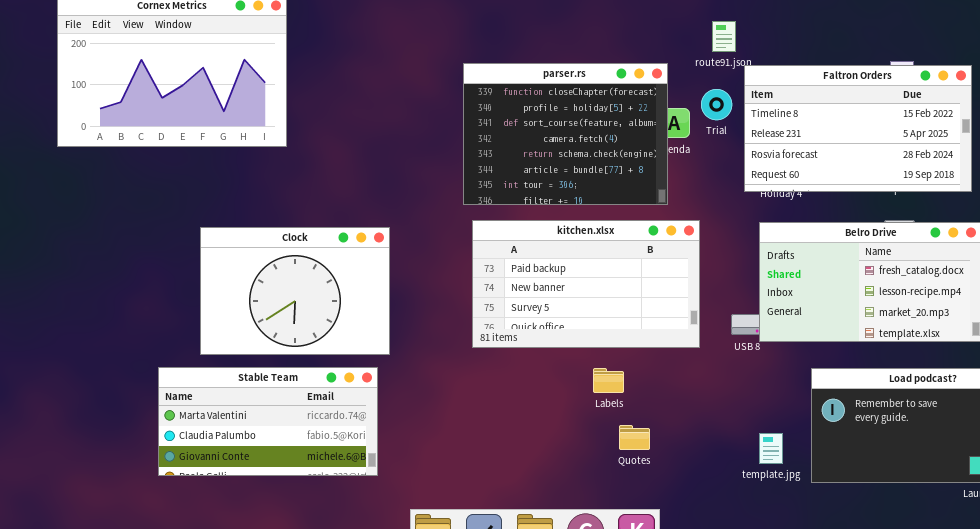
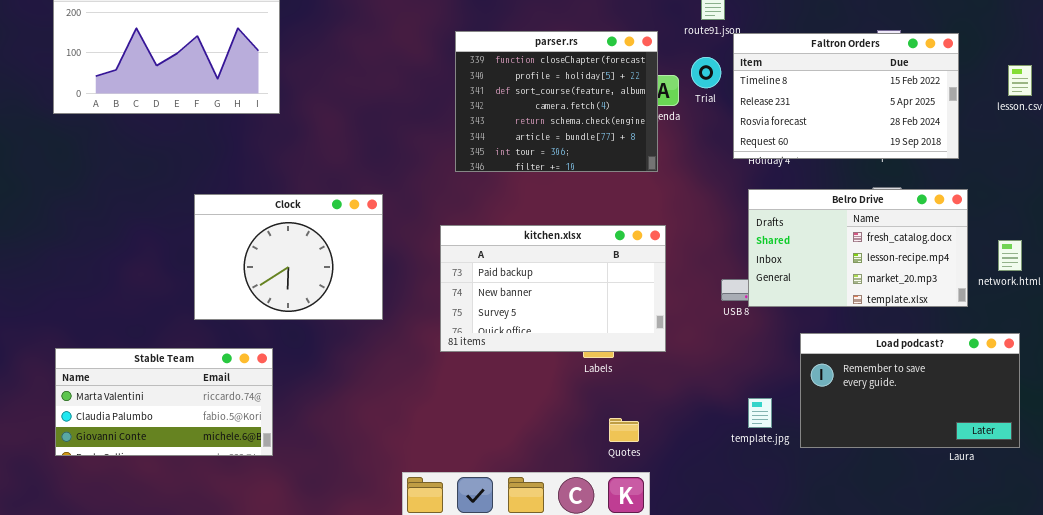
kitchen.xlsx: [472,220,700,348] -> [440,225,666,352], moved
Stable Team: [158,367,378,476] -> [55,348,273,456], moved
Quotes: [619,425,650,450] -> [609,418,639,442], moved

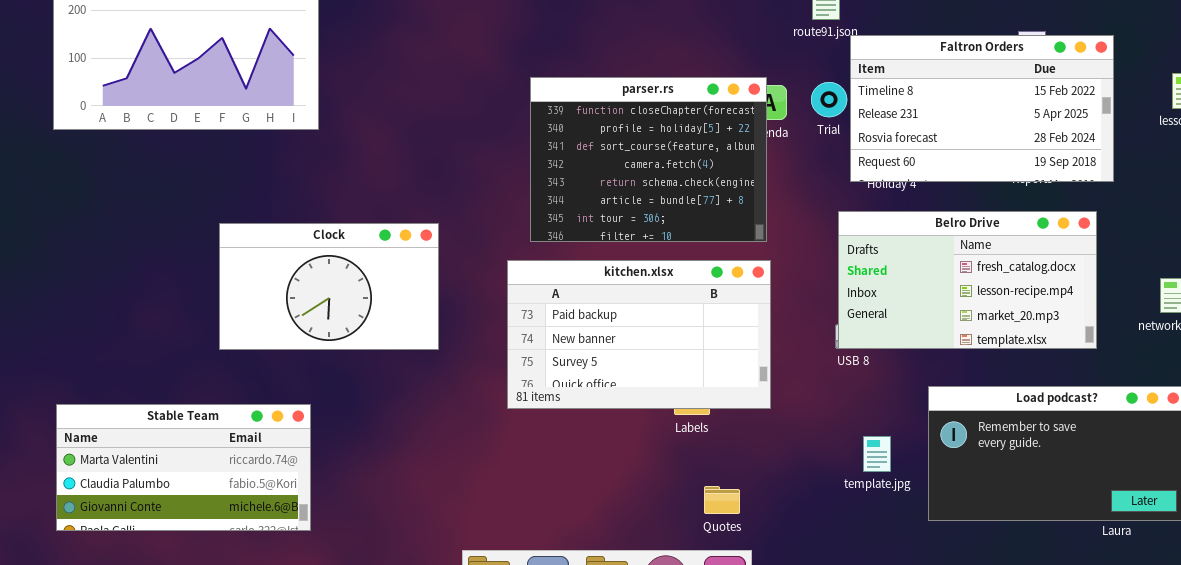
parser.rs: [455,31,658,172] -> [530,77,767,242], moved
Trial: [691,57,721,88] -> [811,82,847,117], moved
Belro Drive: [748,189,968,307] -> [838,211,1097,349], moved
Clock: [194,194,383,320] -> [219,223,439,350], resized
template.jpg: [748,398,772,428] -> [863,436,891,472], moved

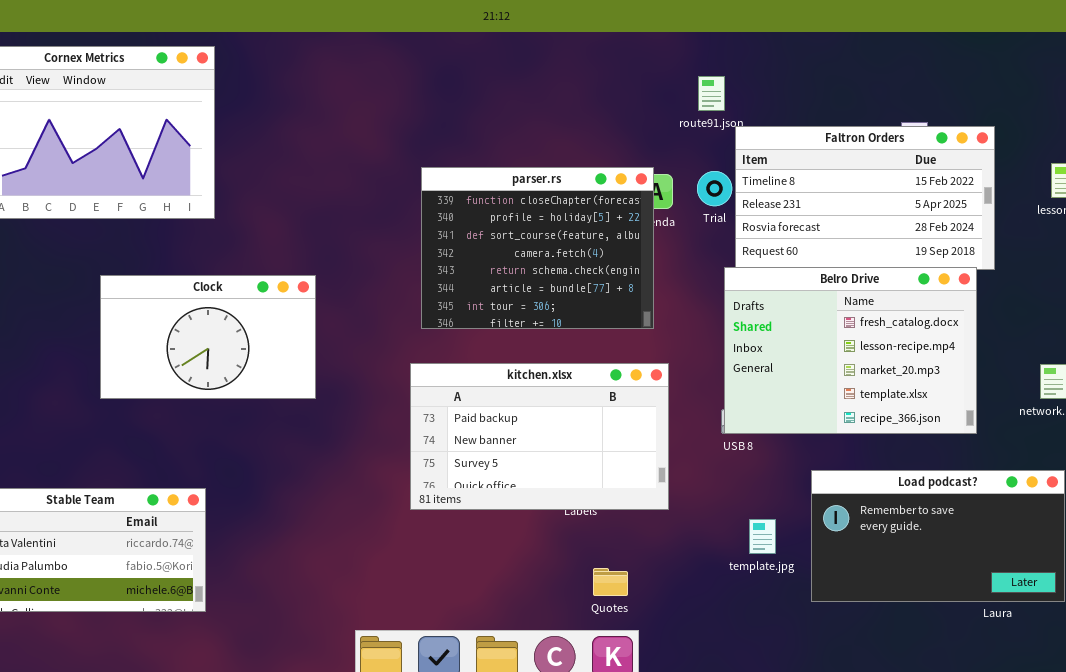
Belro Drive: [838,211,1097,349] -> [724,267,977,434], resized
Clock: [219,223,439,350] -> [100,275,316,399], moved
kitchen.xlsx: [507,260,771,409] -> [410,363,669,510], moved

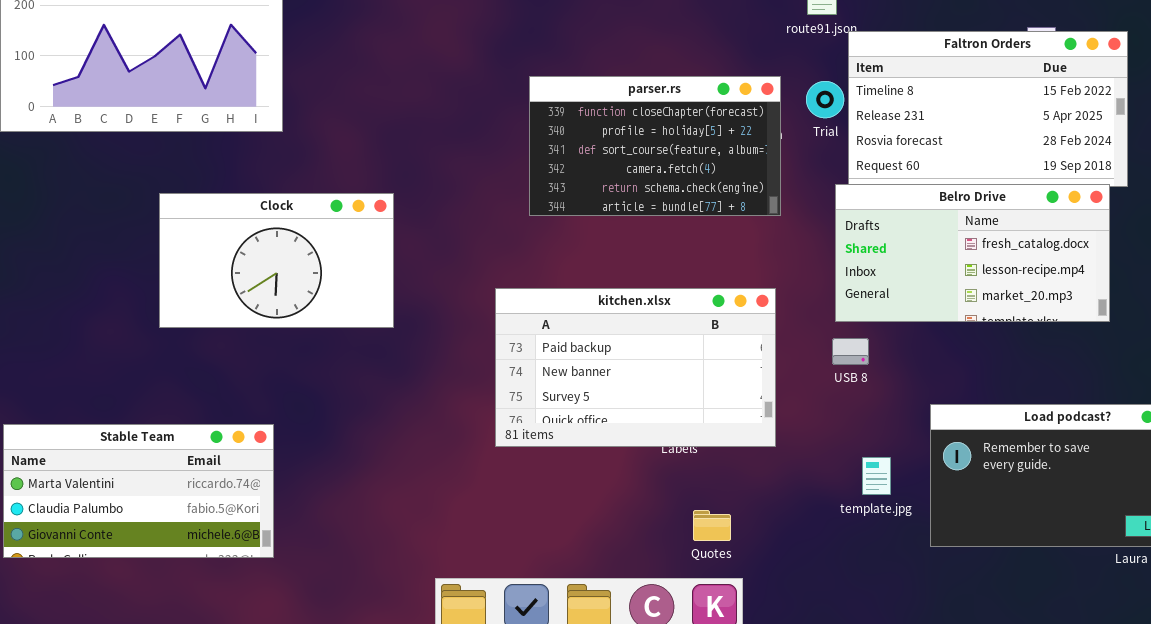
parser.rs: [421,167,654,329] -> [529,76,781,216], moved, resized
Belro Drive: [724,267,977,434] -> [835,184,1110,322], resized

